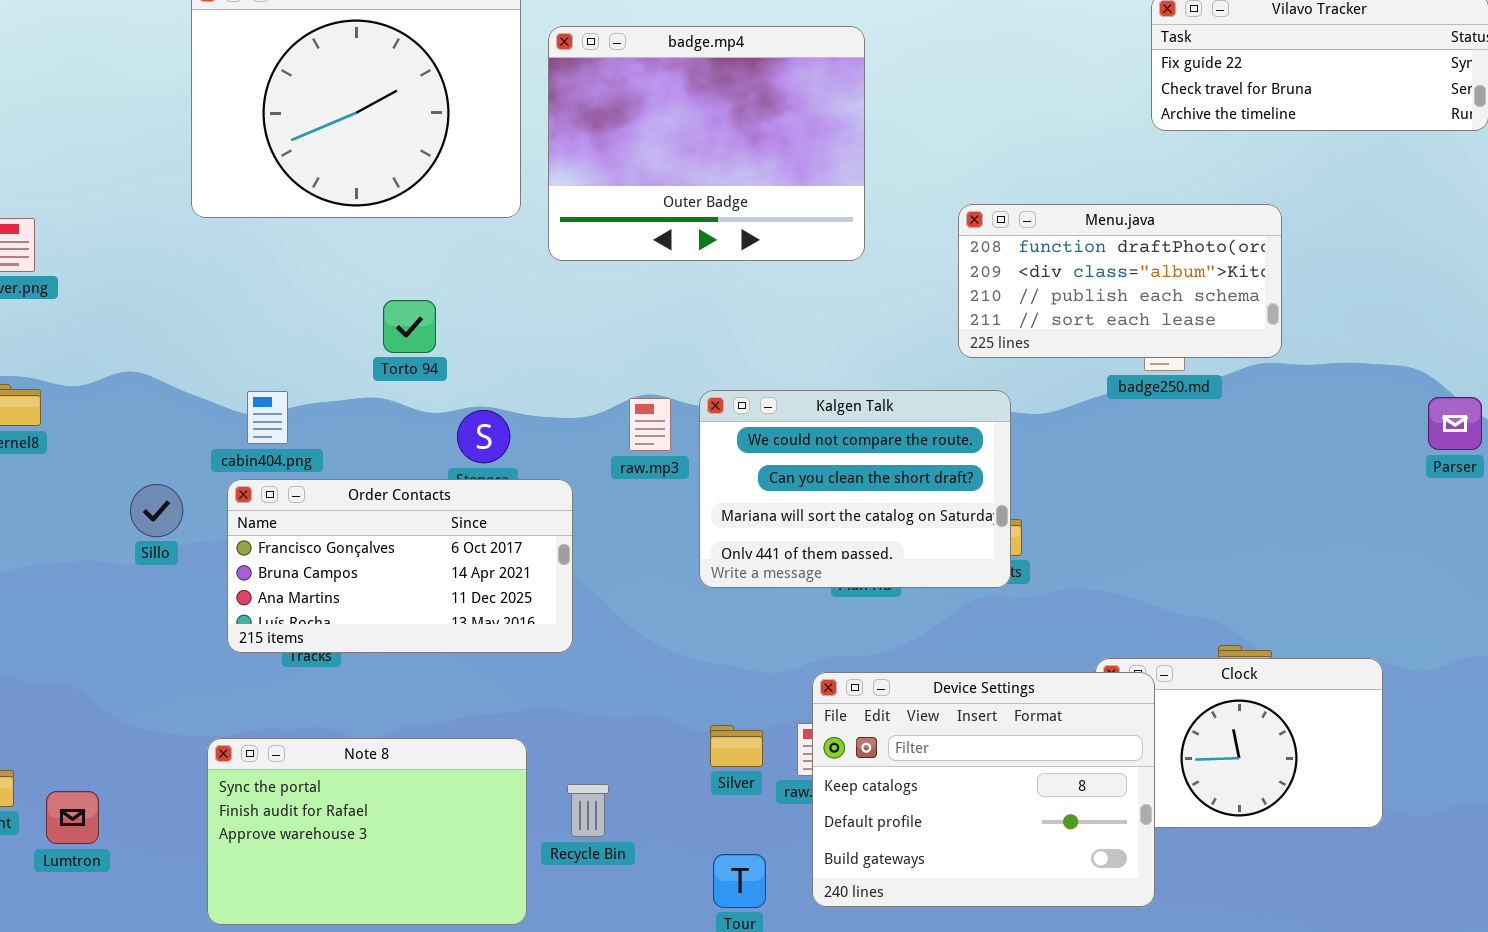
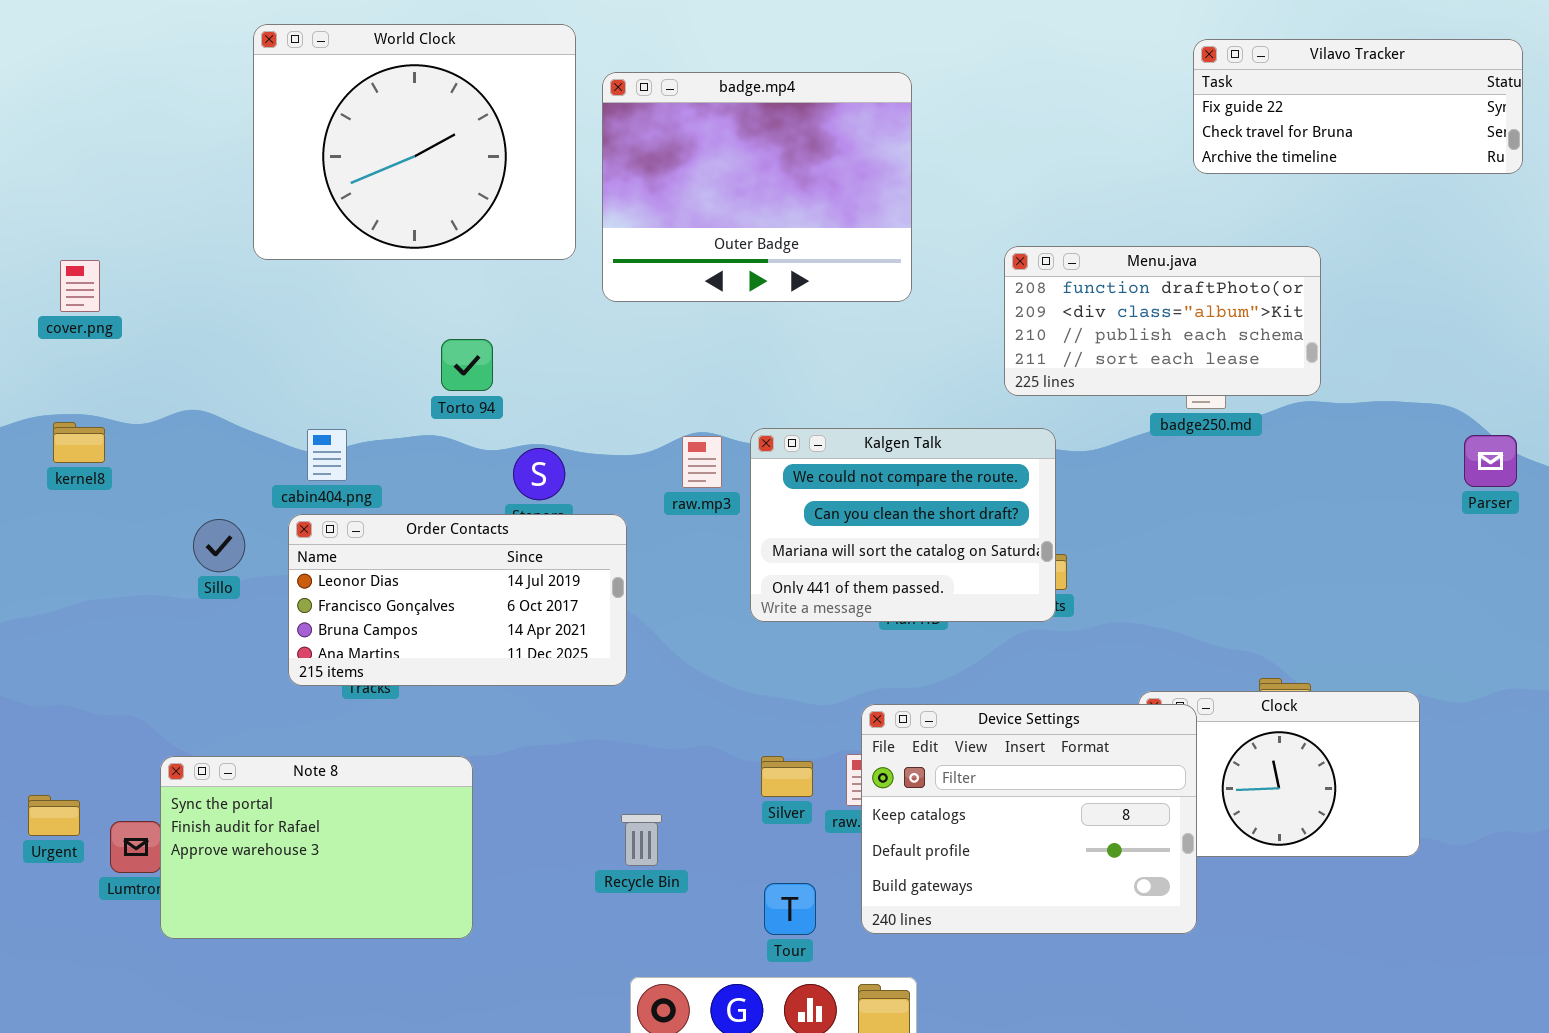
Order Contacts: [227,479,573,653] -> [288,514,627,686], scrolled up 1 row
Note 8: [207,738,527,925] -> [160,756,473,939], moved

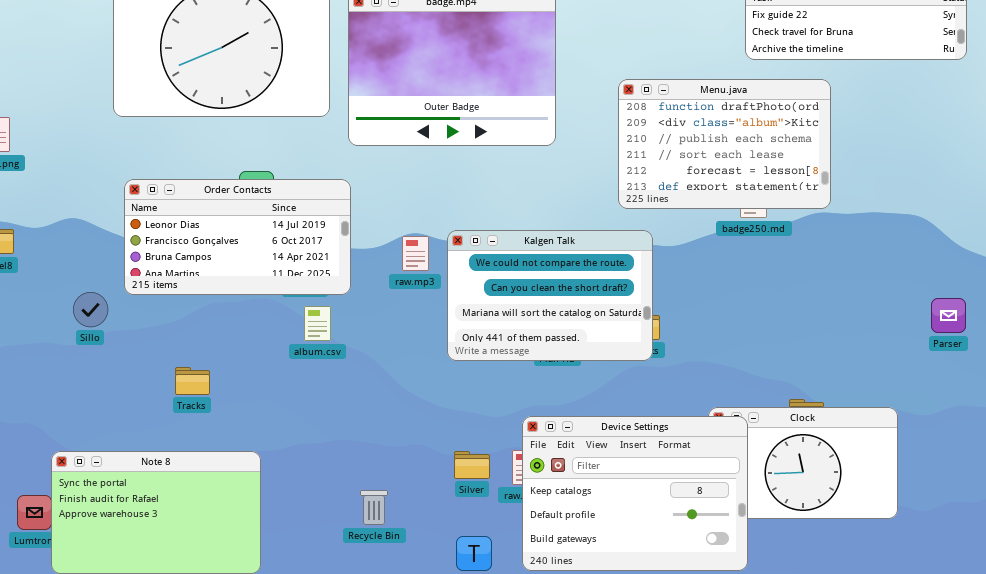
Menu.java: [1004,246,1321,396] -> [618,79,831,209], resized
Parser: [1464,435,1517,487] -> [931,298,966,333], moved
Order Contacts: [288,514,627,686] -> [124,179,351,295], moved

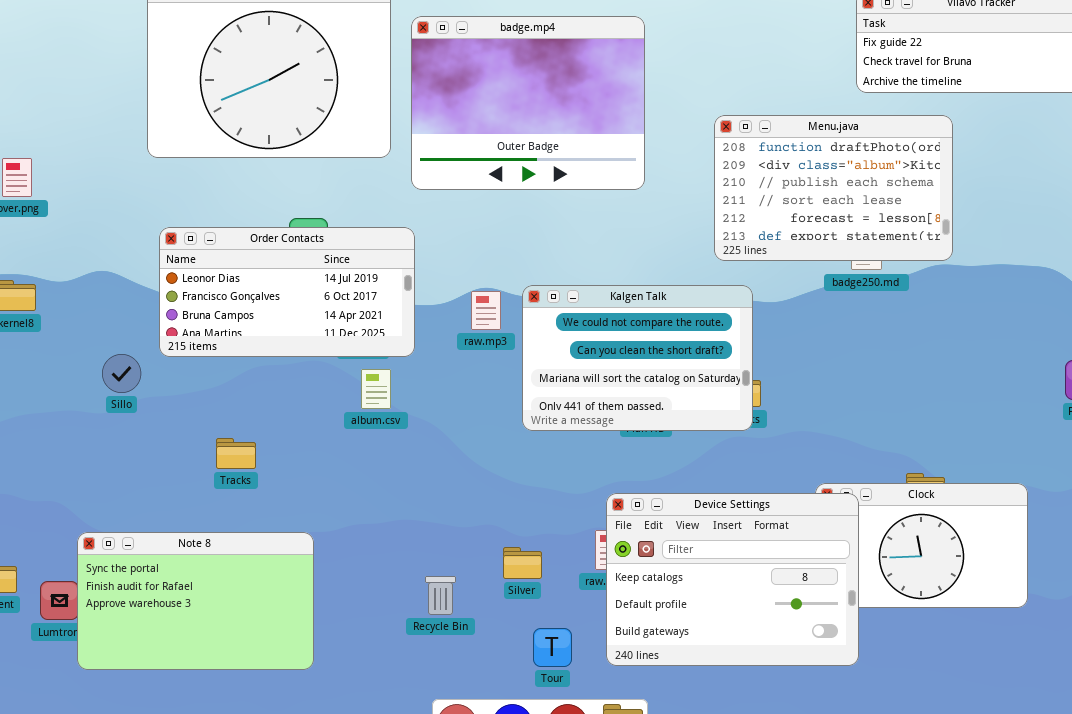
Silver: [454,451,490,479] -> [503,547,542,579], moved

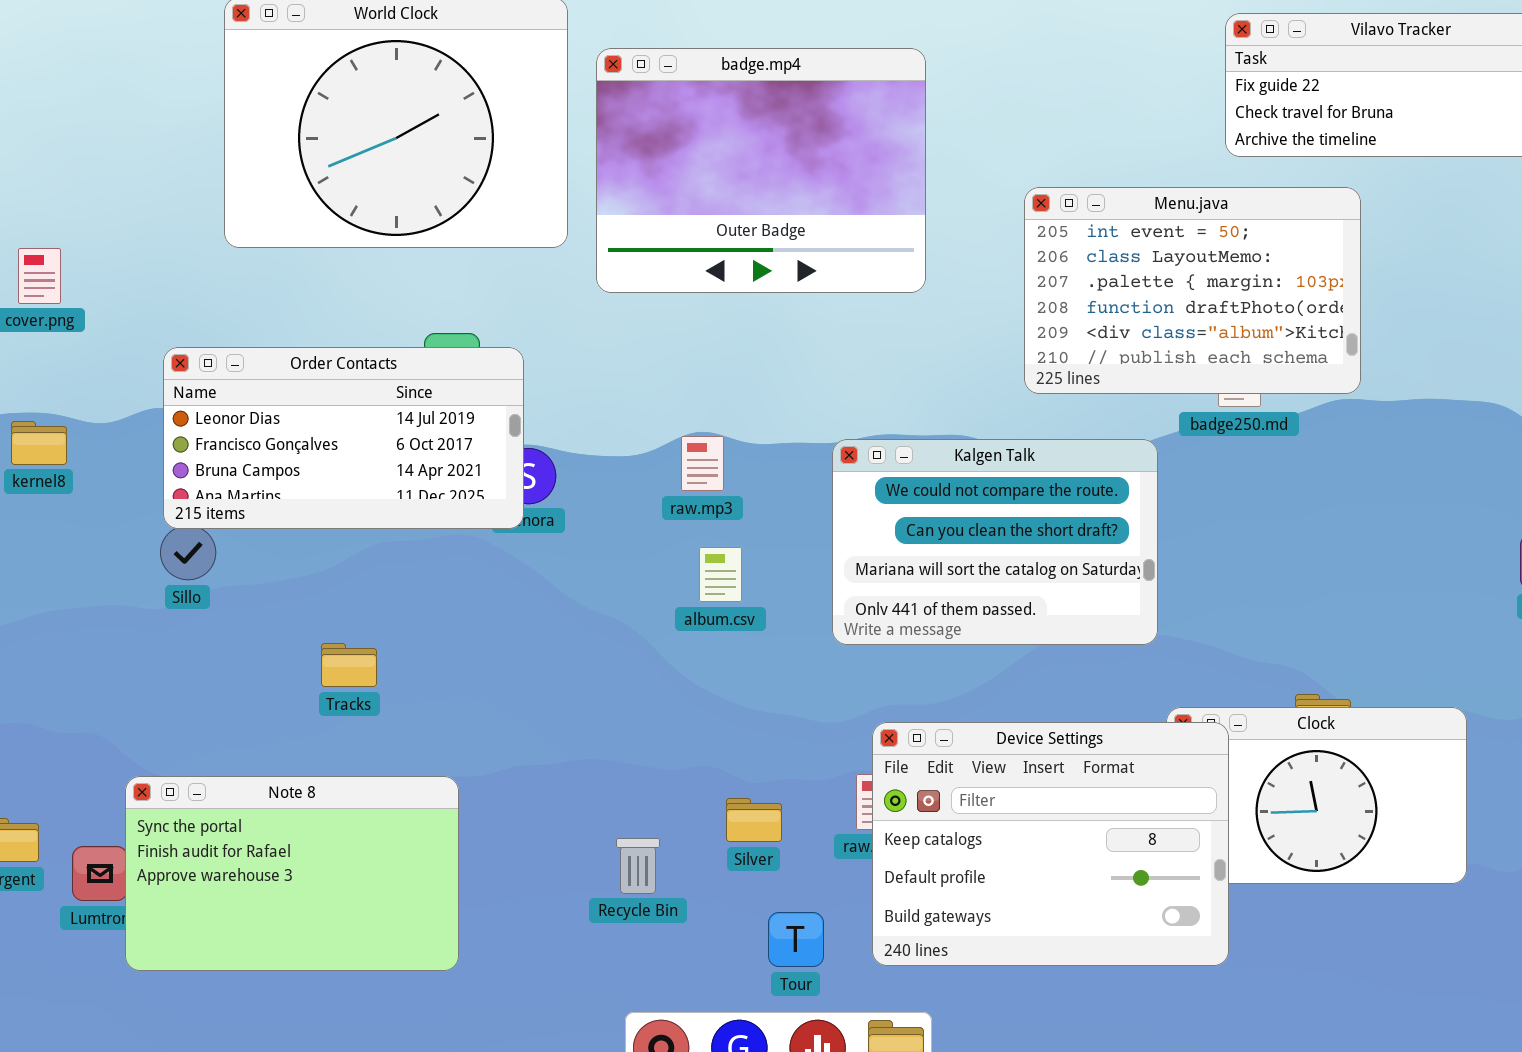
Menu.java: [714,115,953,261] -> [1024,187,1361,394], scrolled up 3 rows
Order Contacts: [159,227,415,357] -> [163,347,524,529], moved
Kalgen Talk: [522,285,753,431] -> [832,439,1158,645], moved
album.csv: [361,369,391,409] -> [699,547,742,602], moved

